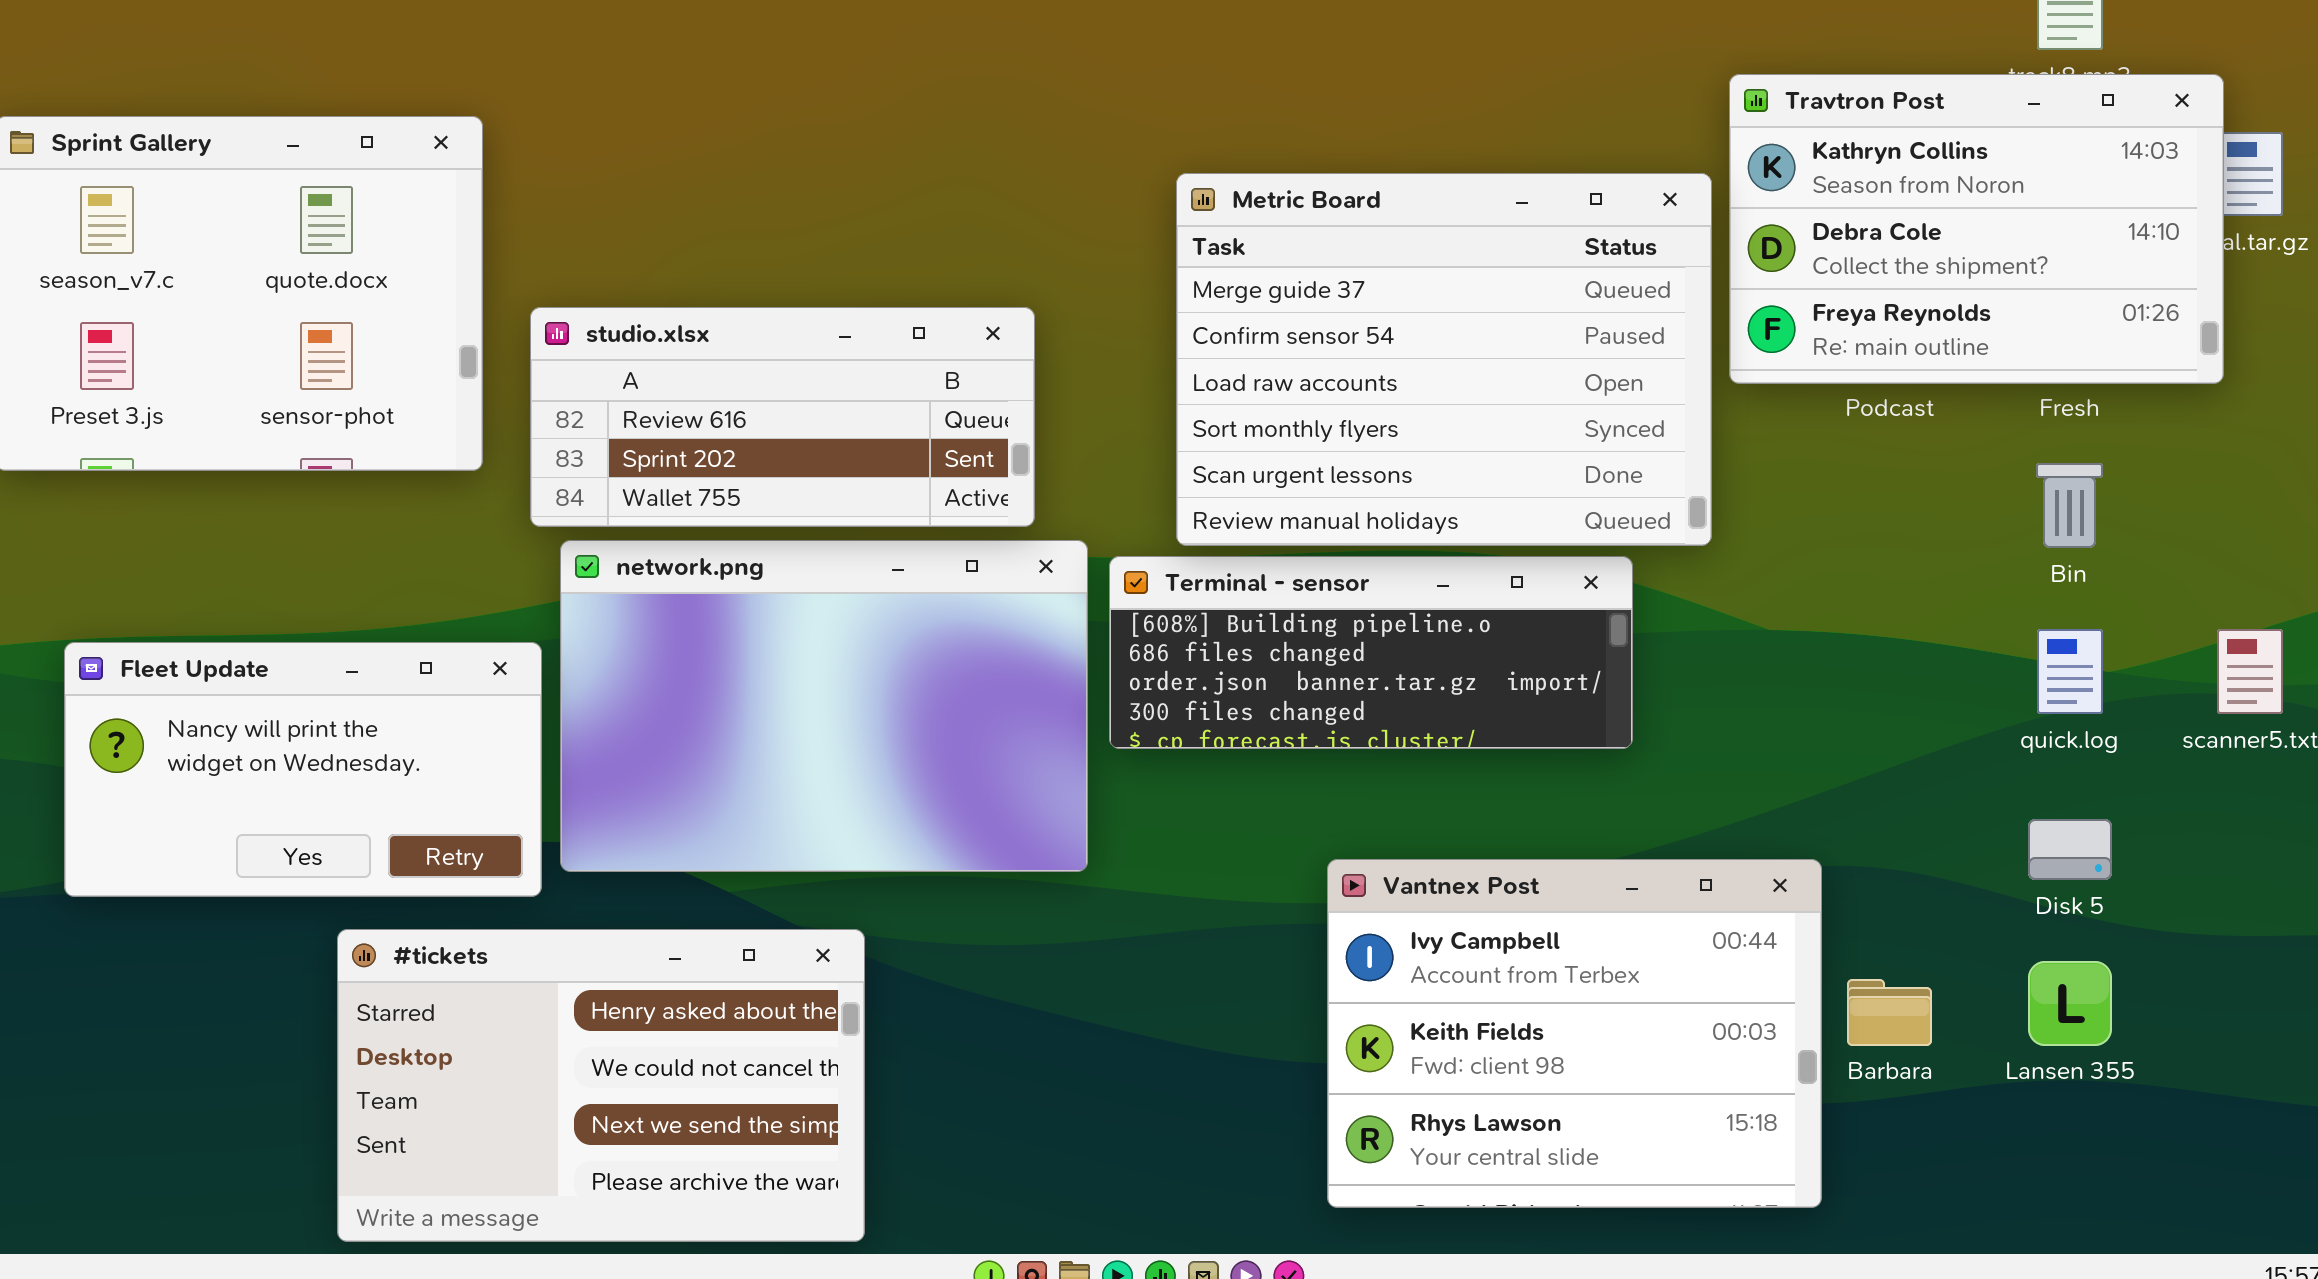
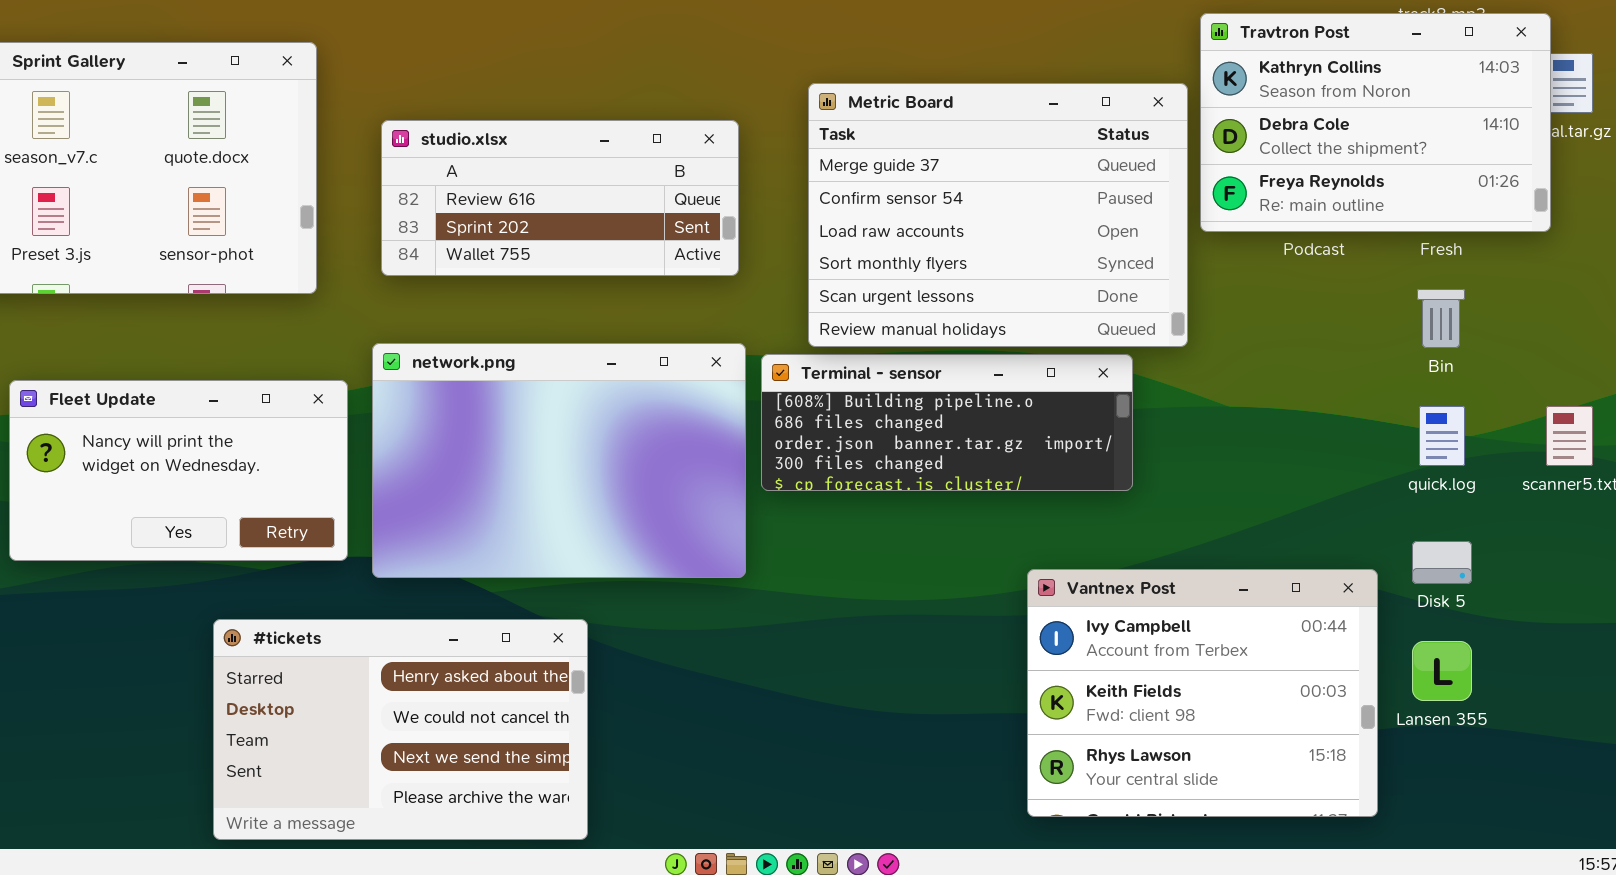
studio.xlsx: [530,307,1035,527] -> [381,120,739,276], moved
Fleet Update: [64,642,542,897] -> [9,380,348,561], moved
Vantnex Post: [1327,859,1822,1208] -> [1027,569,1378,817], moved

